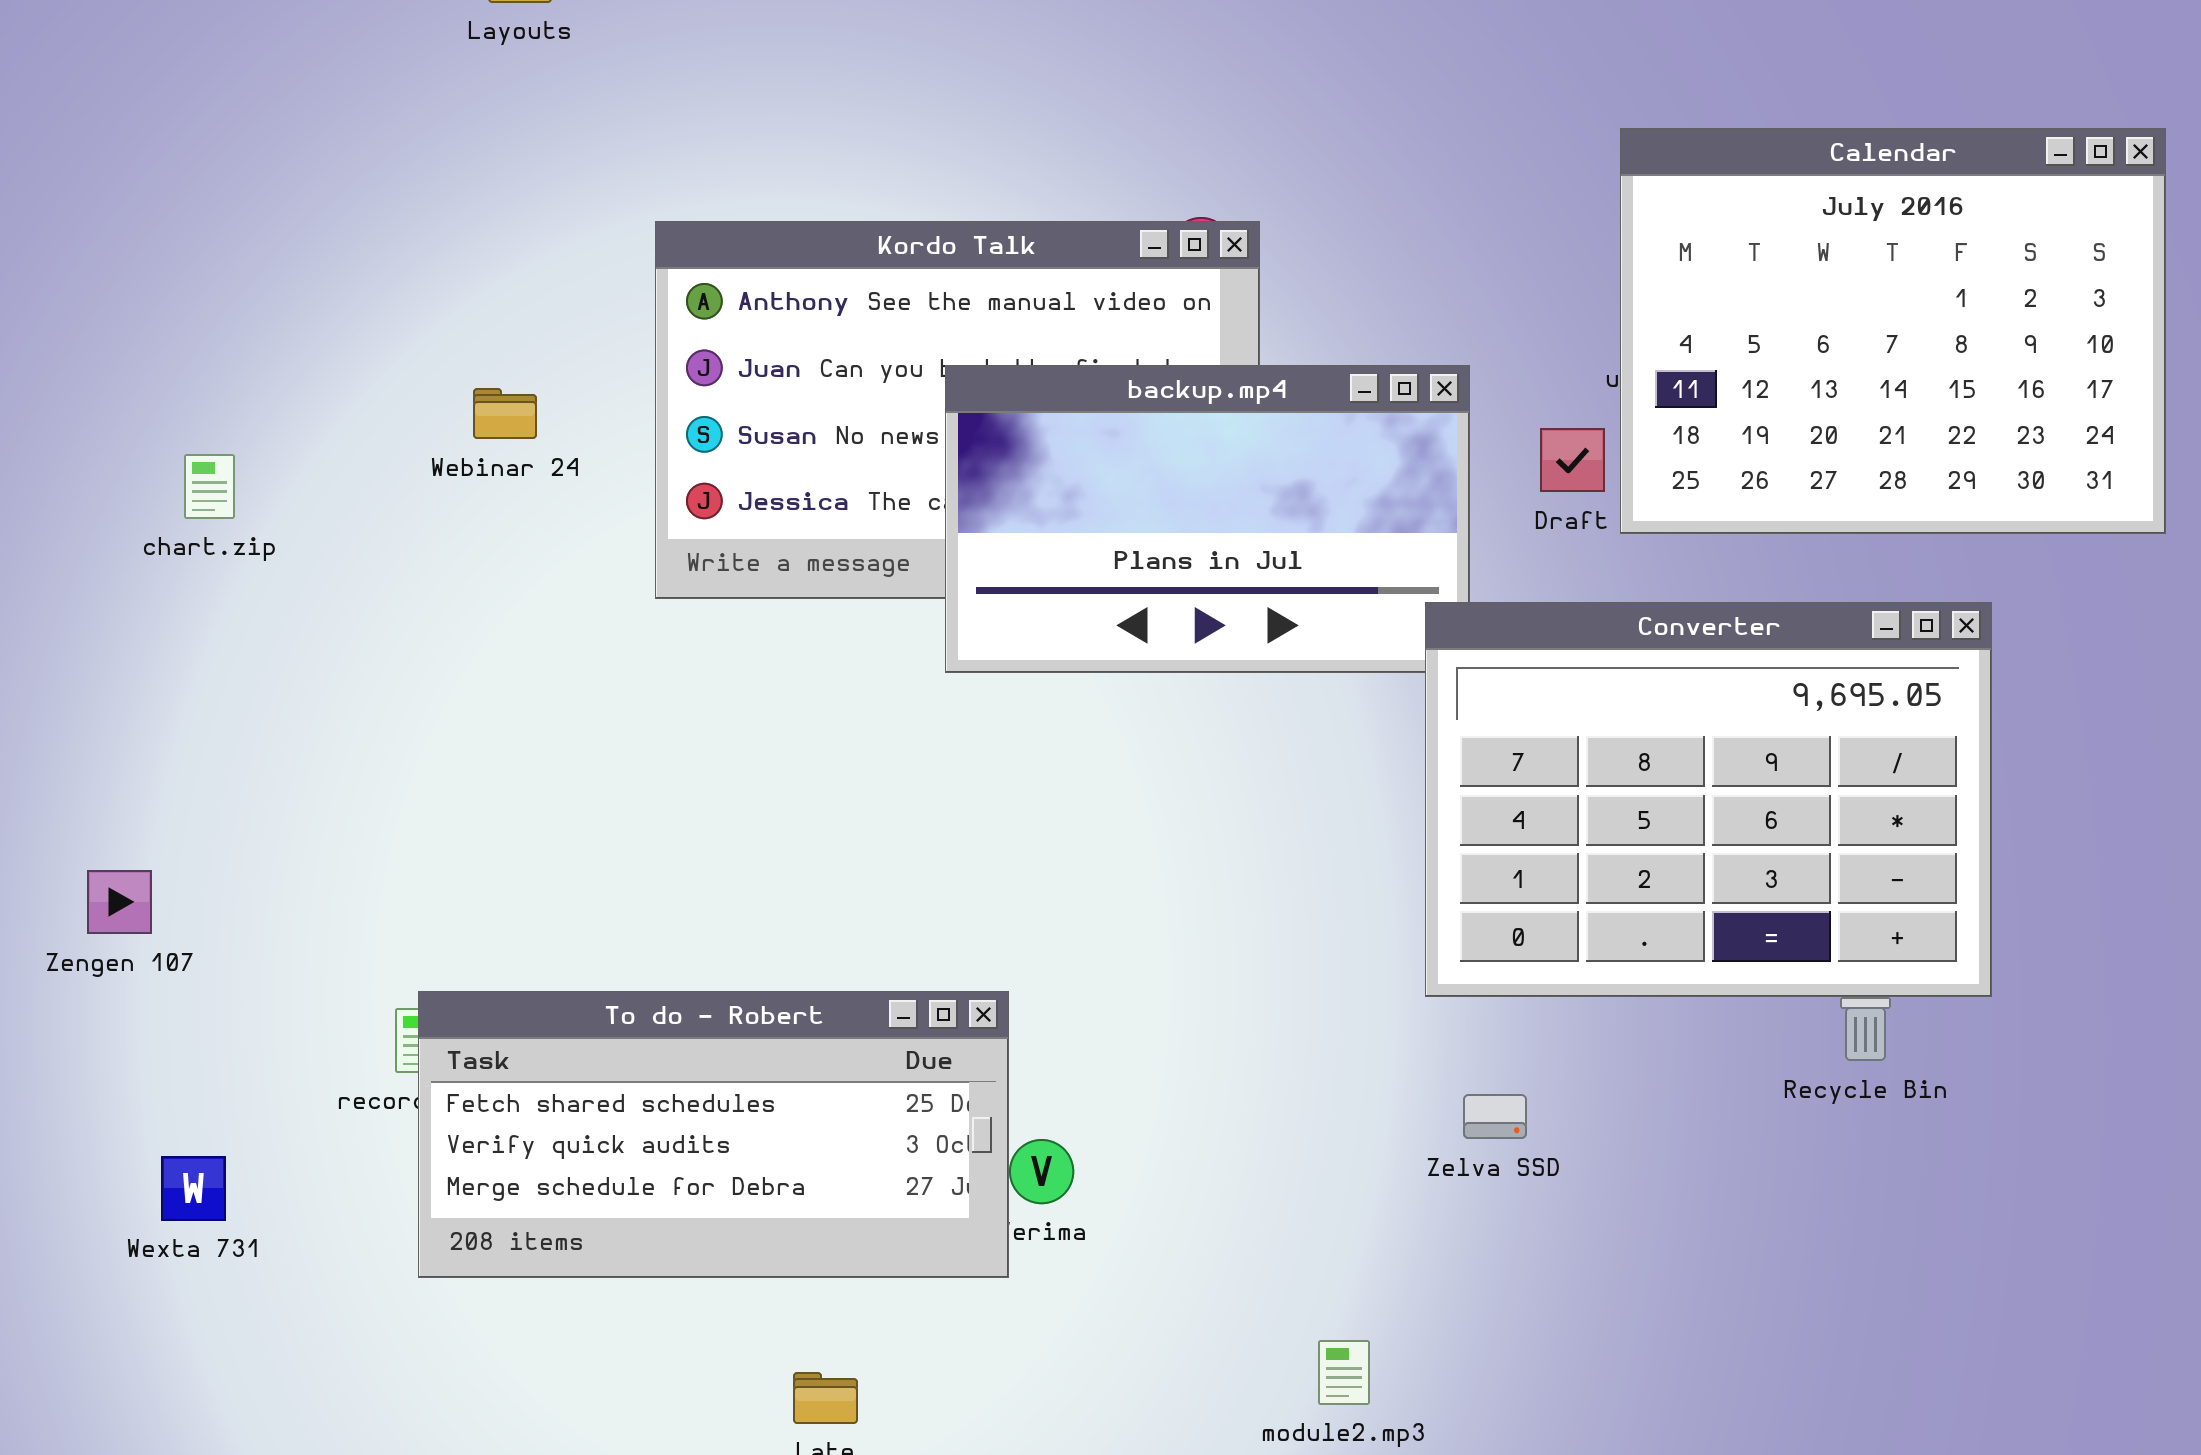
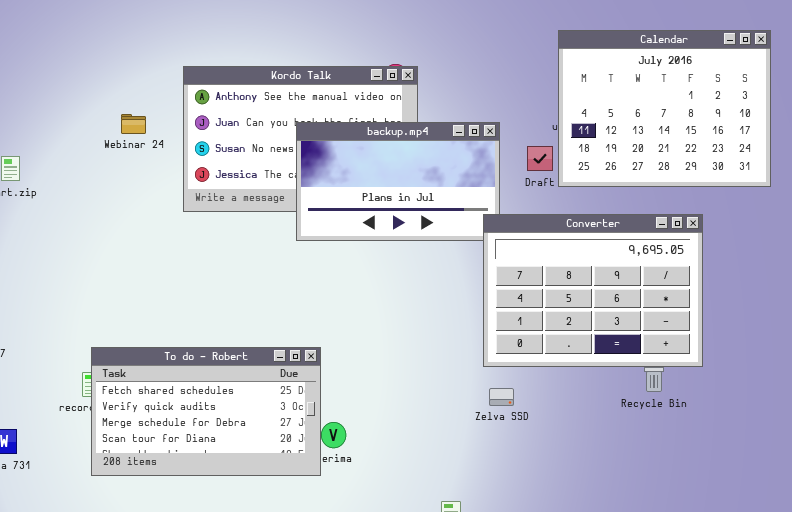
Webinar 24: [473,388,537,439] -> [121,114,146,134], moved
To do - Robert: [418,991,1009,1278] -> [91,347,321,476], resized
Zelva SSD: [1463,1094,1527,1139] -> [489,388,514,406], moved

